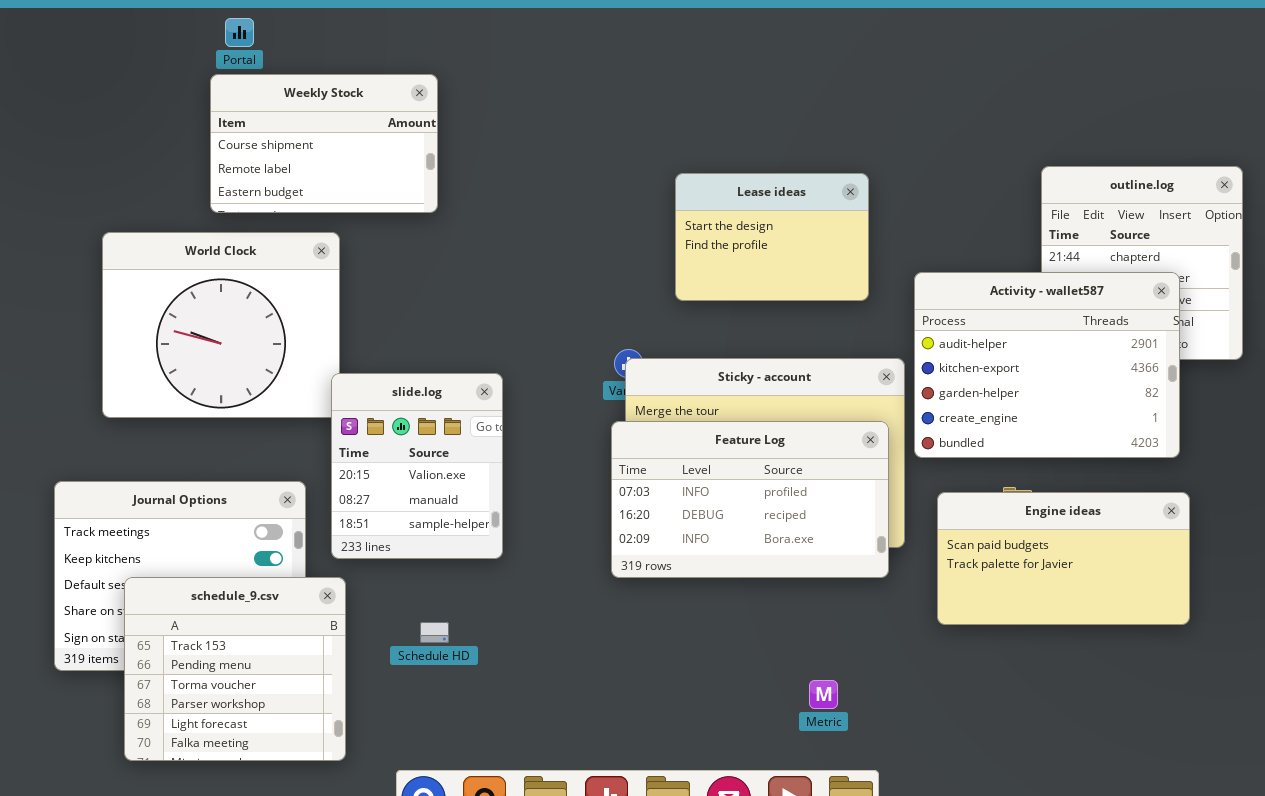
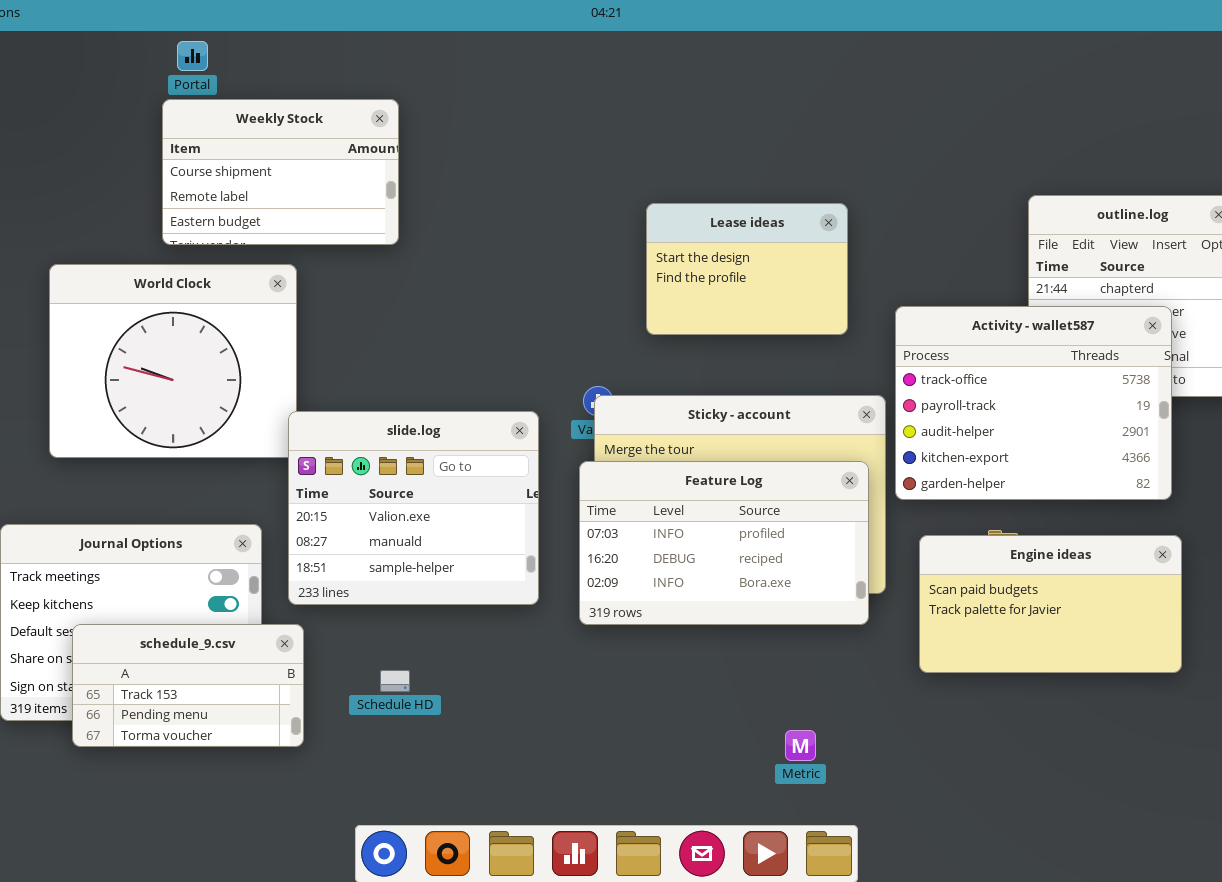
Activity - wallet587: [914,272,1180,458] -> [895,306,1172,500], scrolled up 2 rows
slide.log: [331,373,503,559] -> [288,411,539,605], resized
schedule_9.csv: [124,577,346,761] -> [72,624,304,747], resized

